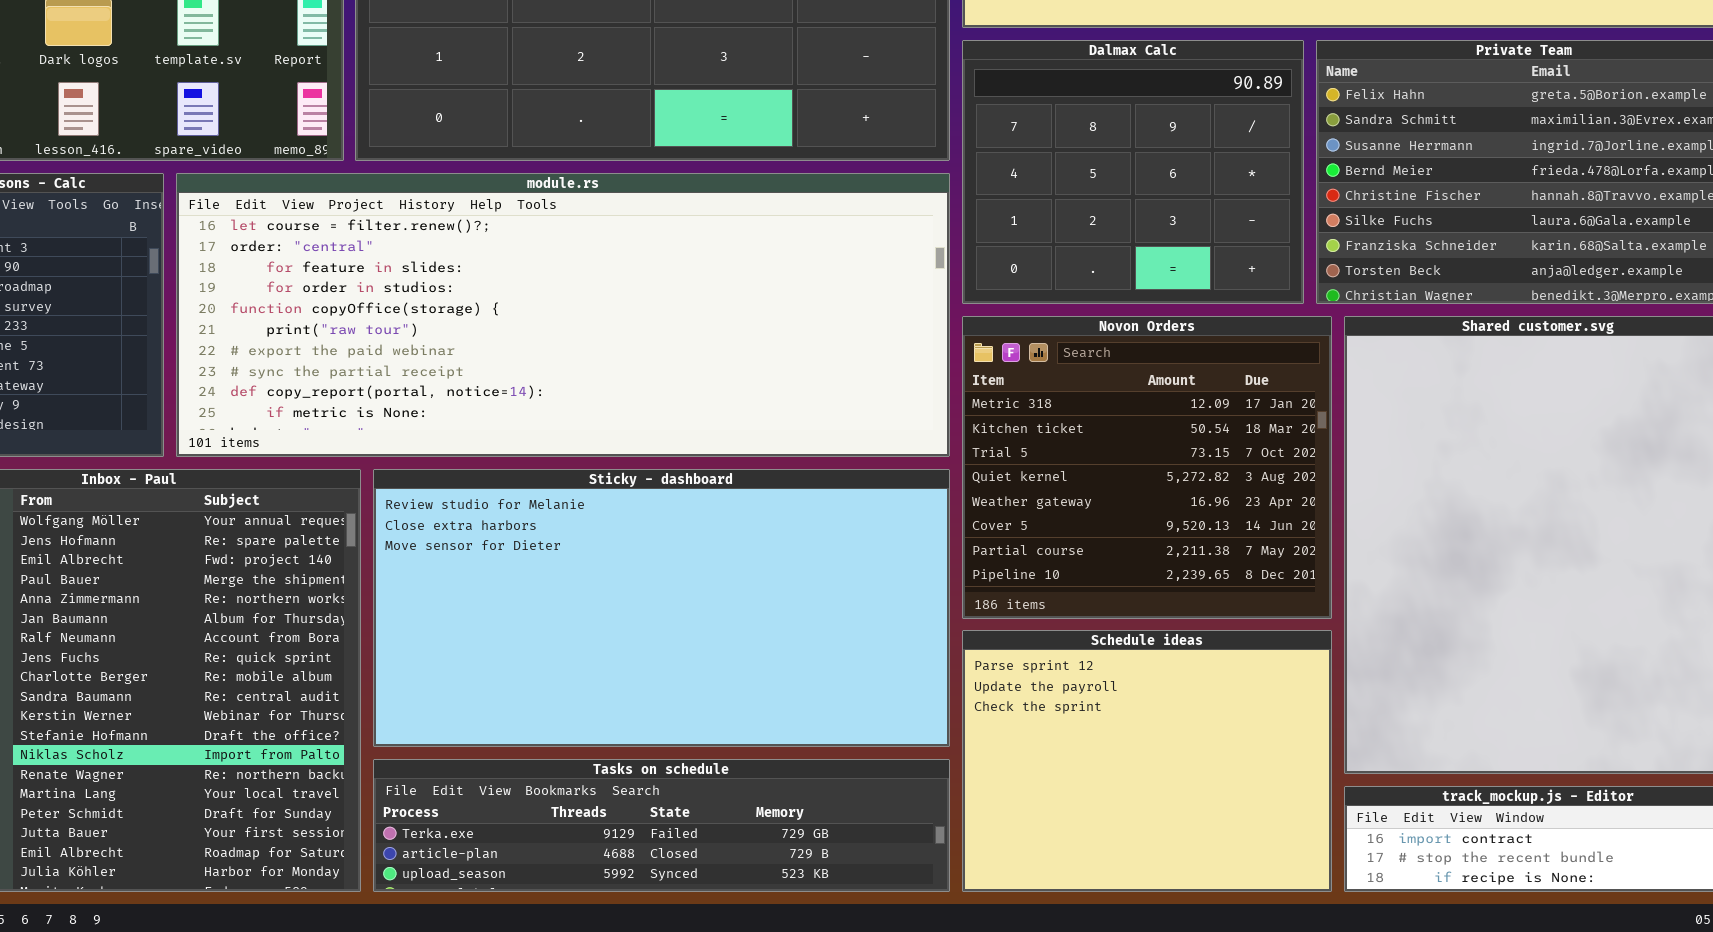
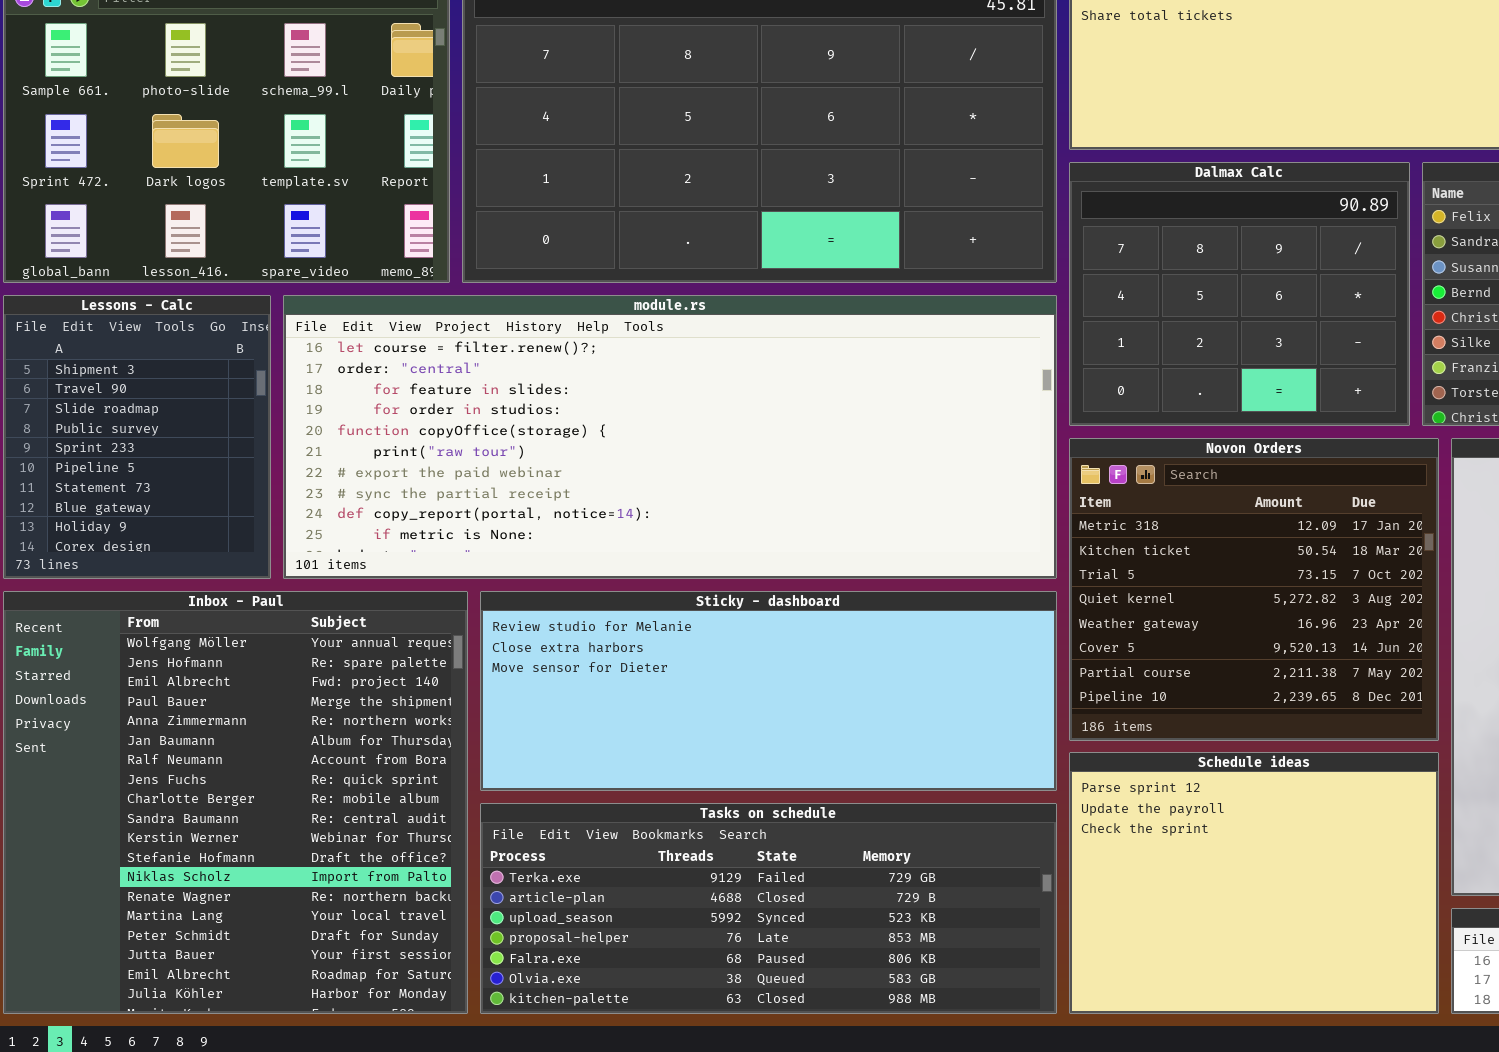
Sticky - dashboard: [373,469,950,747] -> [480,591,1057,791], resized
Tasks on schedule: [373,759,950,892] -> [480,803,1057,1014], resized

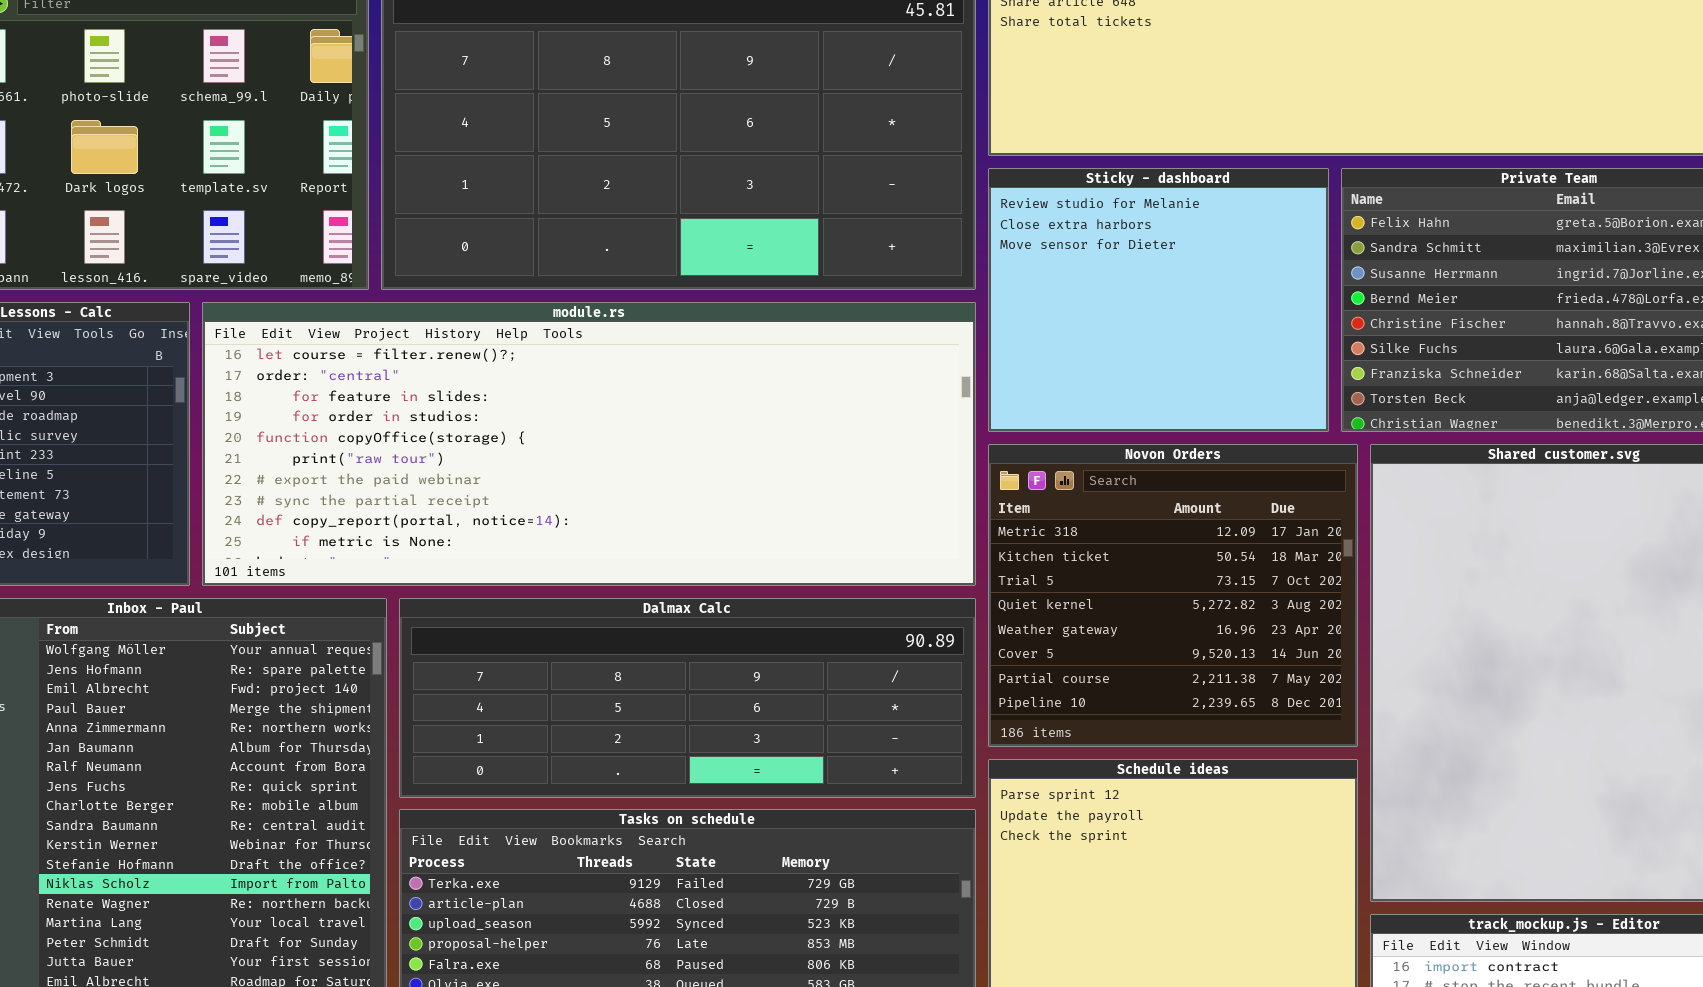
Dalmax Calc: [1069,162,1410,426] -> [399,598,976,798], moved, resized
Sticky - dashboard: [480,591,1057,791] -> [988,168,1329,432], moved, resized

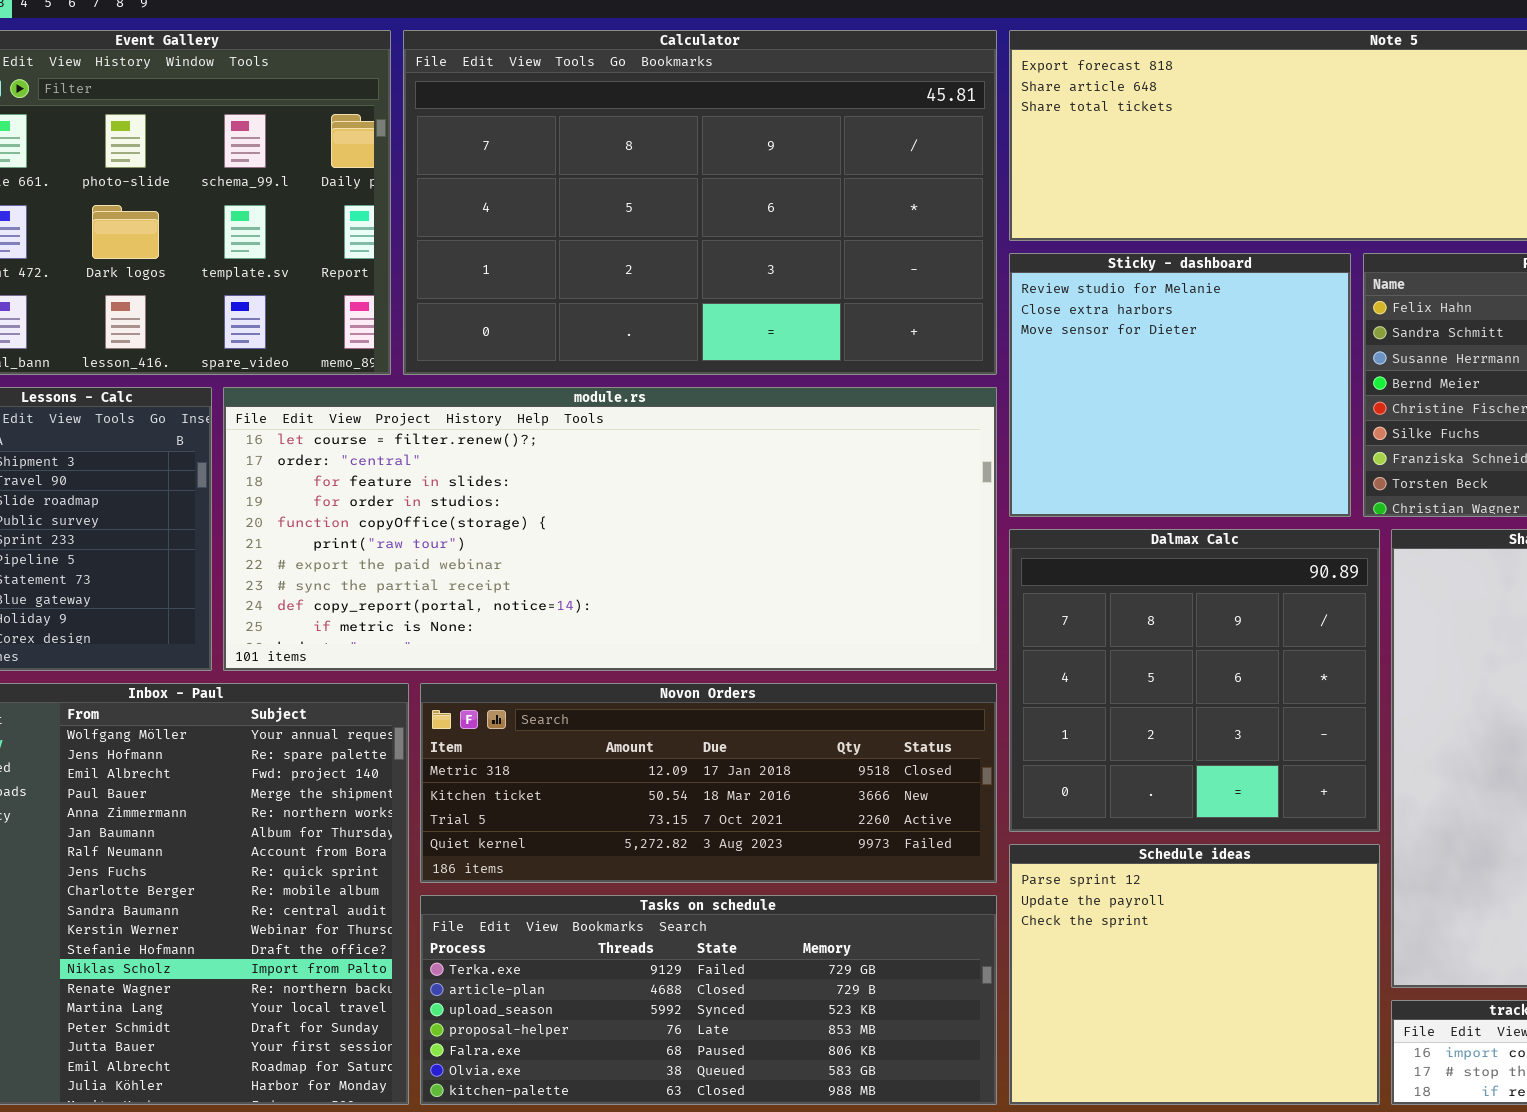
Novon Orders: [988,444,1358,747] -> [420,683,997,883], moved, resized
Dalmax Calc: [399,598,976,798] -> [1009,529,1380,832], moved, resized

